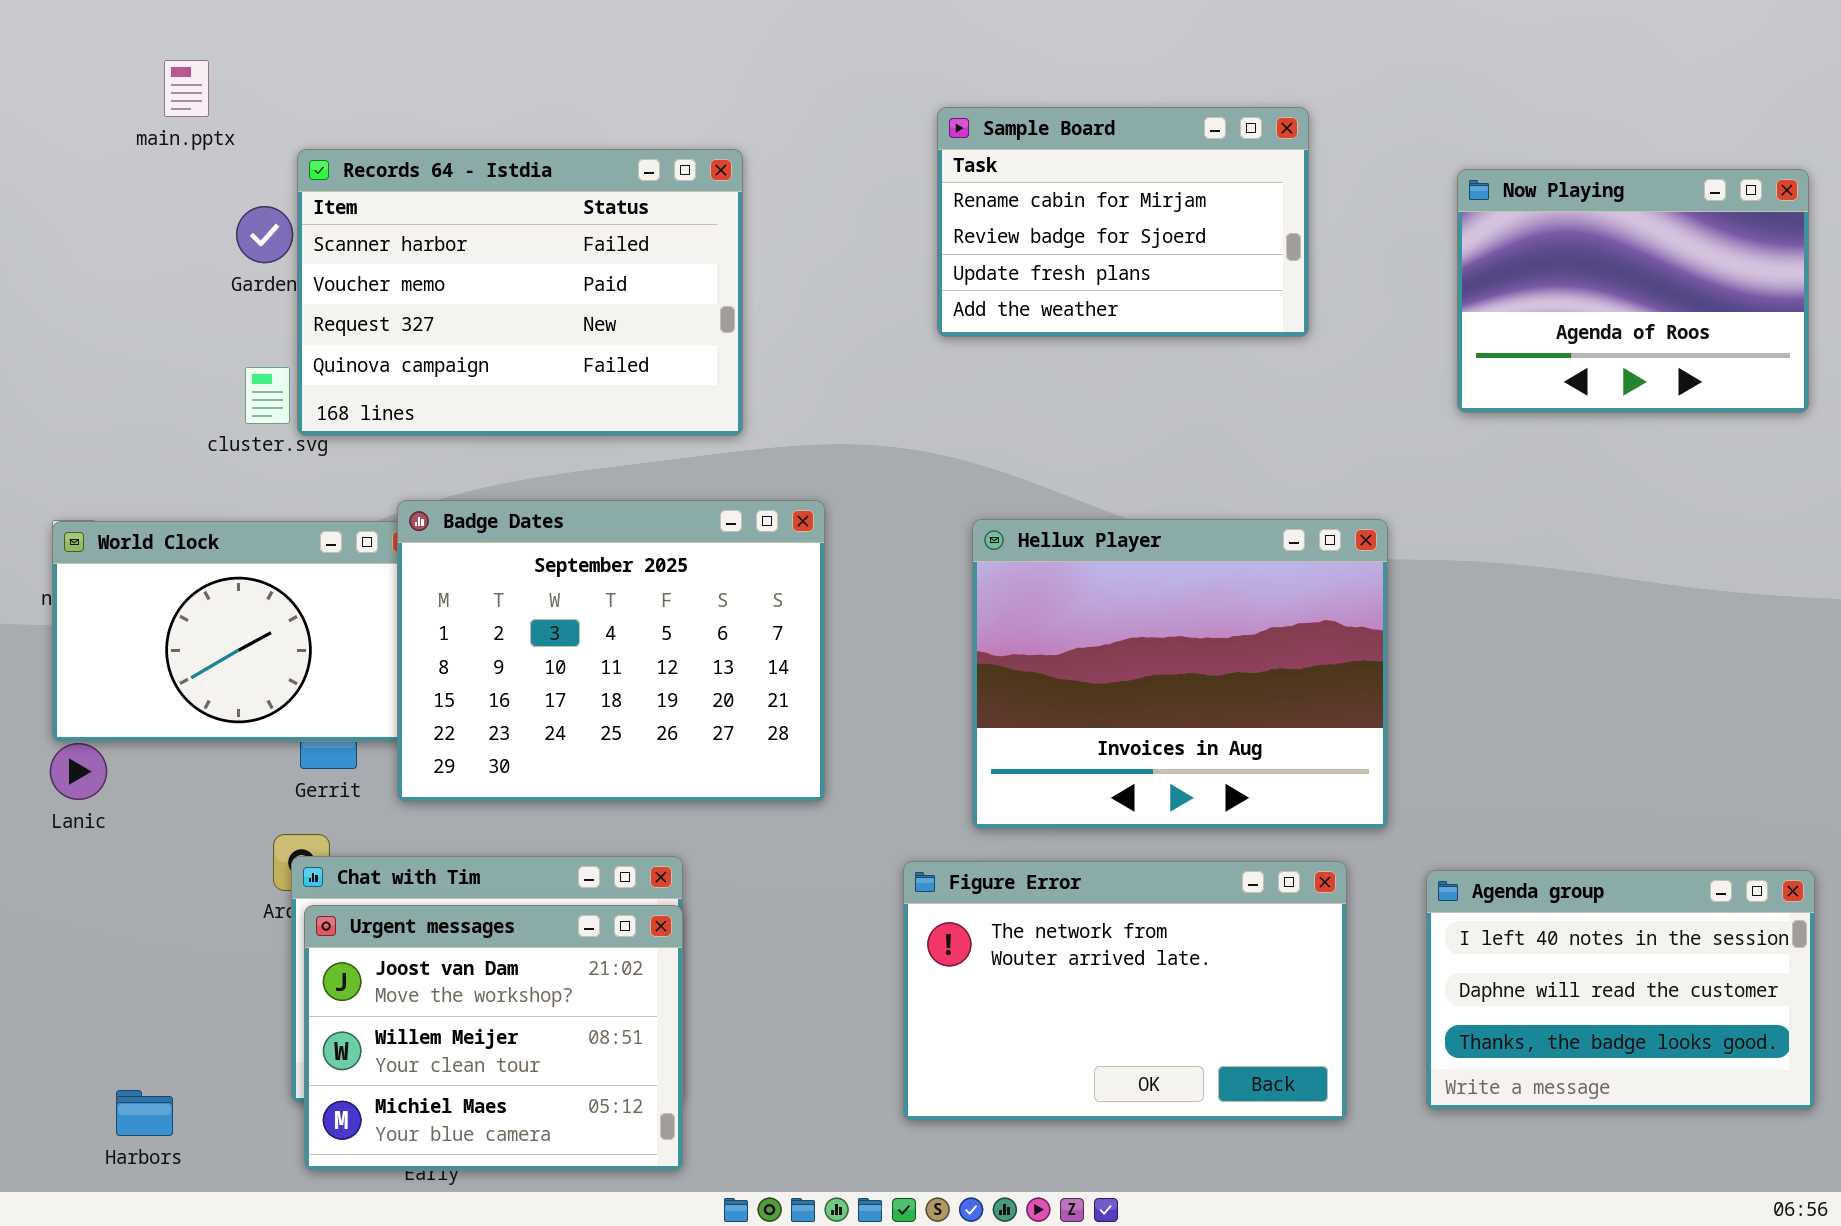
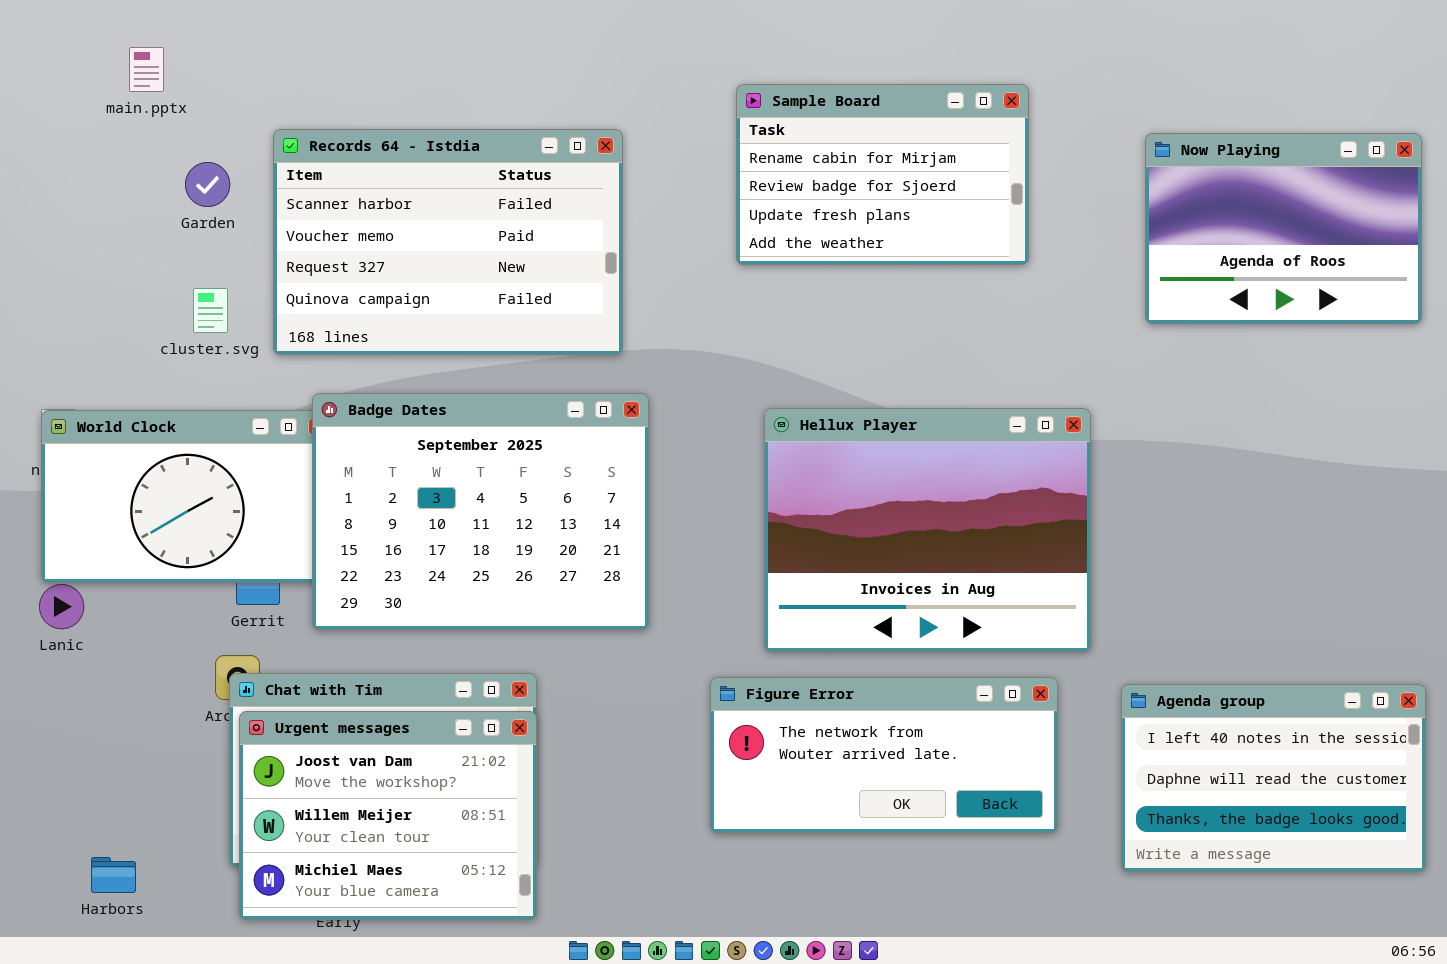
Records 64 - Istdia: [297,149,743,436] -> [273,129,623,355], moved
Figure Error: [903,861,1347,1121] -> [710,677,1058,833], resized

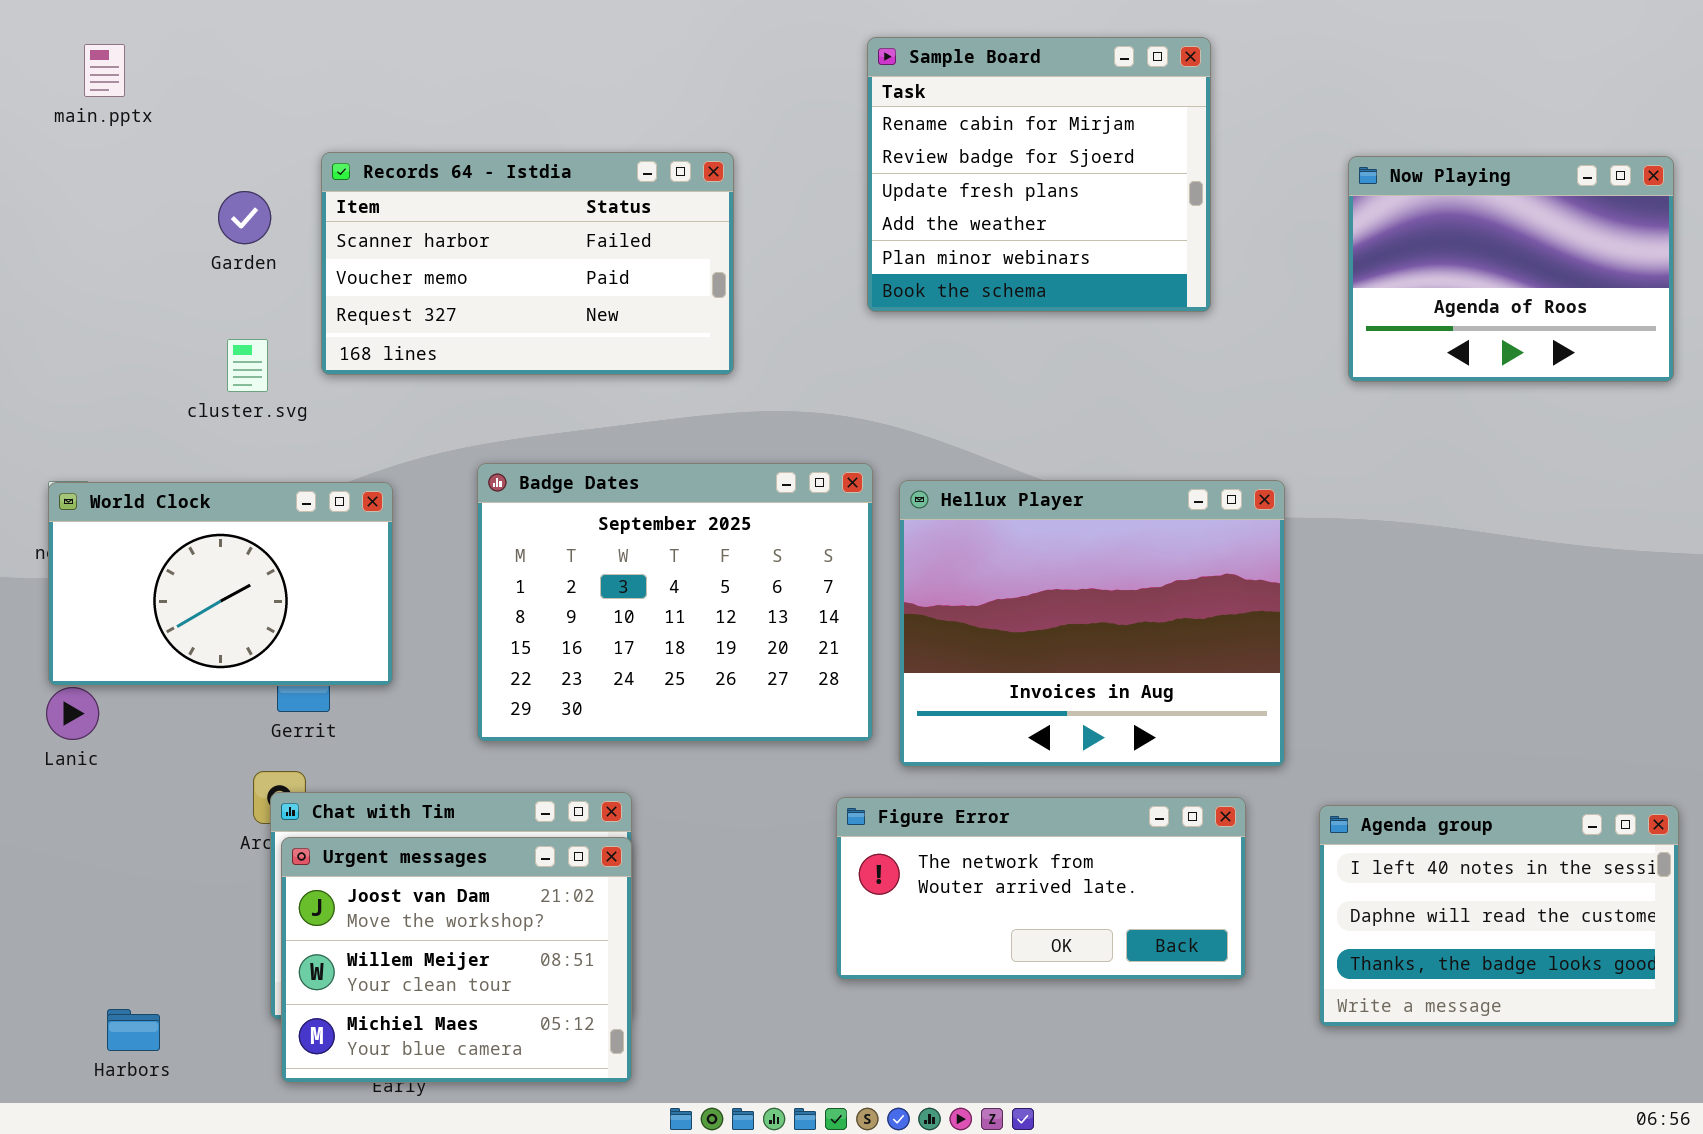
main.pptx: [129,47,164,92] -> [84,44,125,97], moved
Sample Board: [736,84,1029,265] -> [867,37,1211,312], resized
Records 64 - Istdia: [273,129,623,355] -> [321,152,734,375], resized
Badge Dates: [312,393,649,630] -> [477,463,873,742], moved

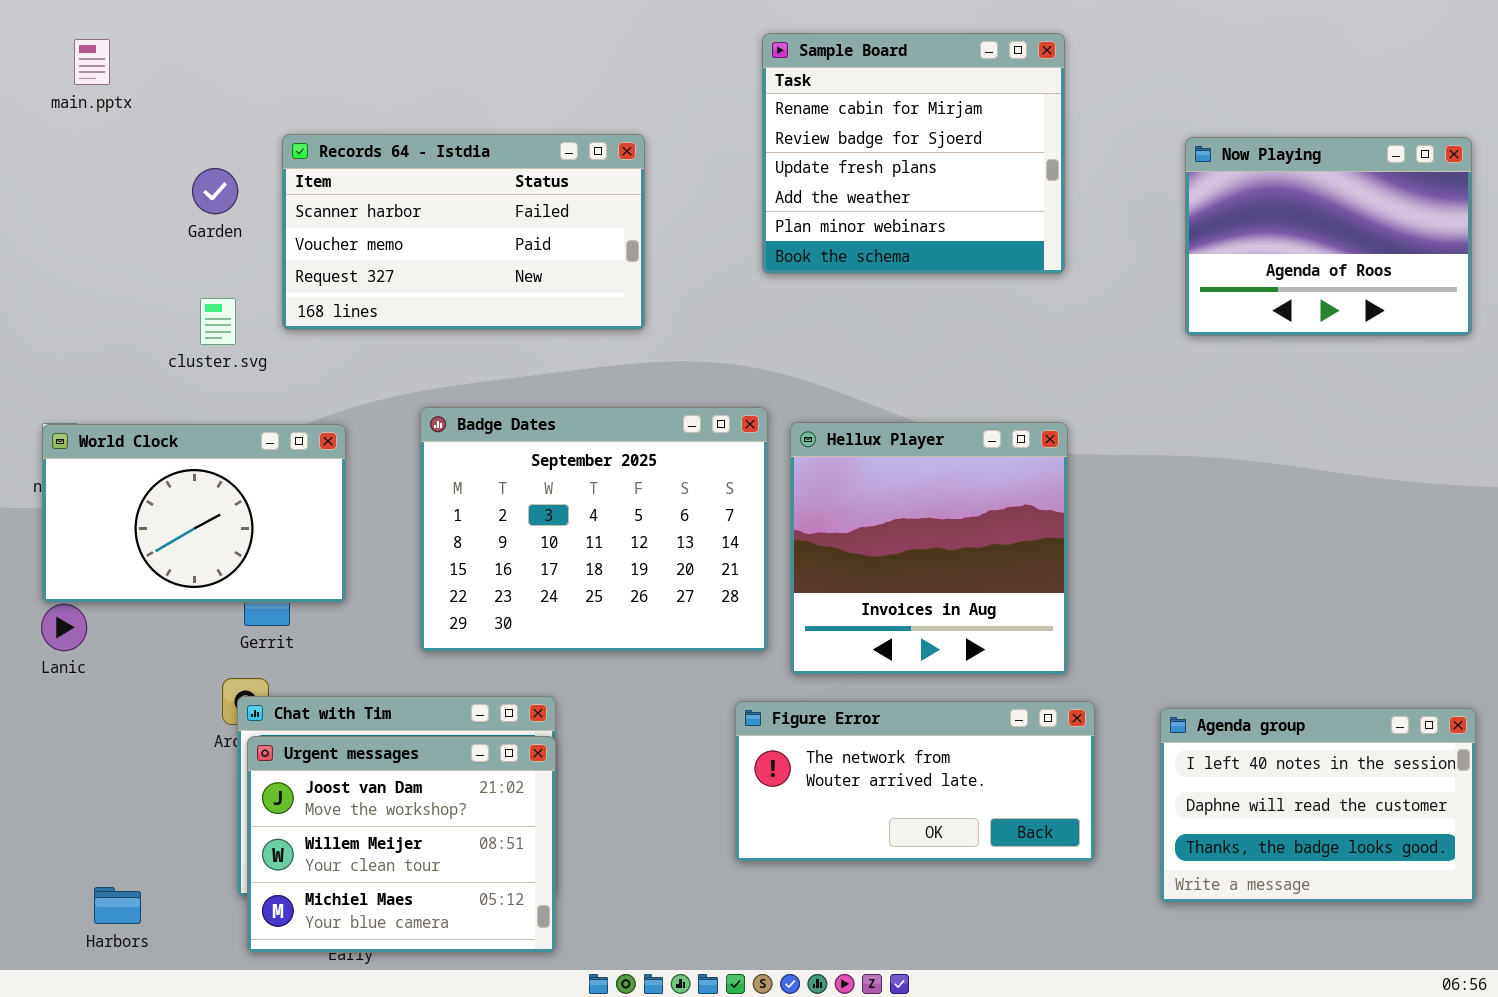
Hellux Player: [899,480,1285,767] -> [790,422,1068,675], resized

